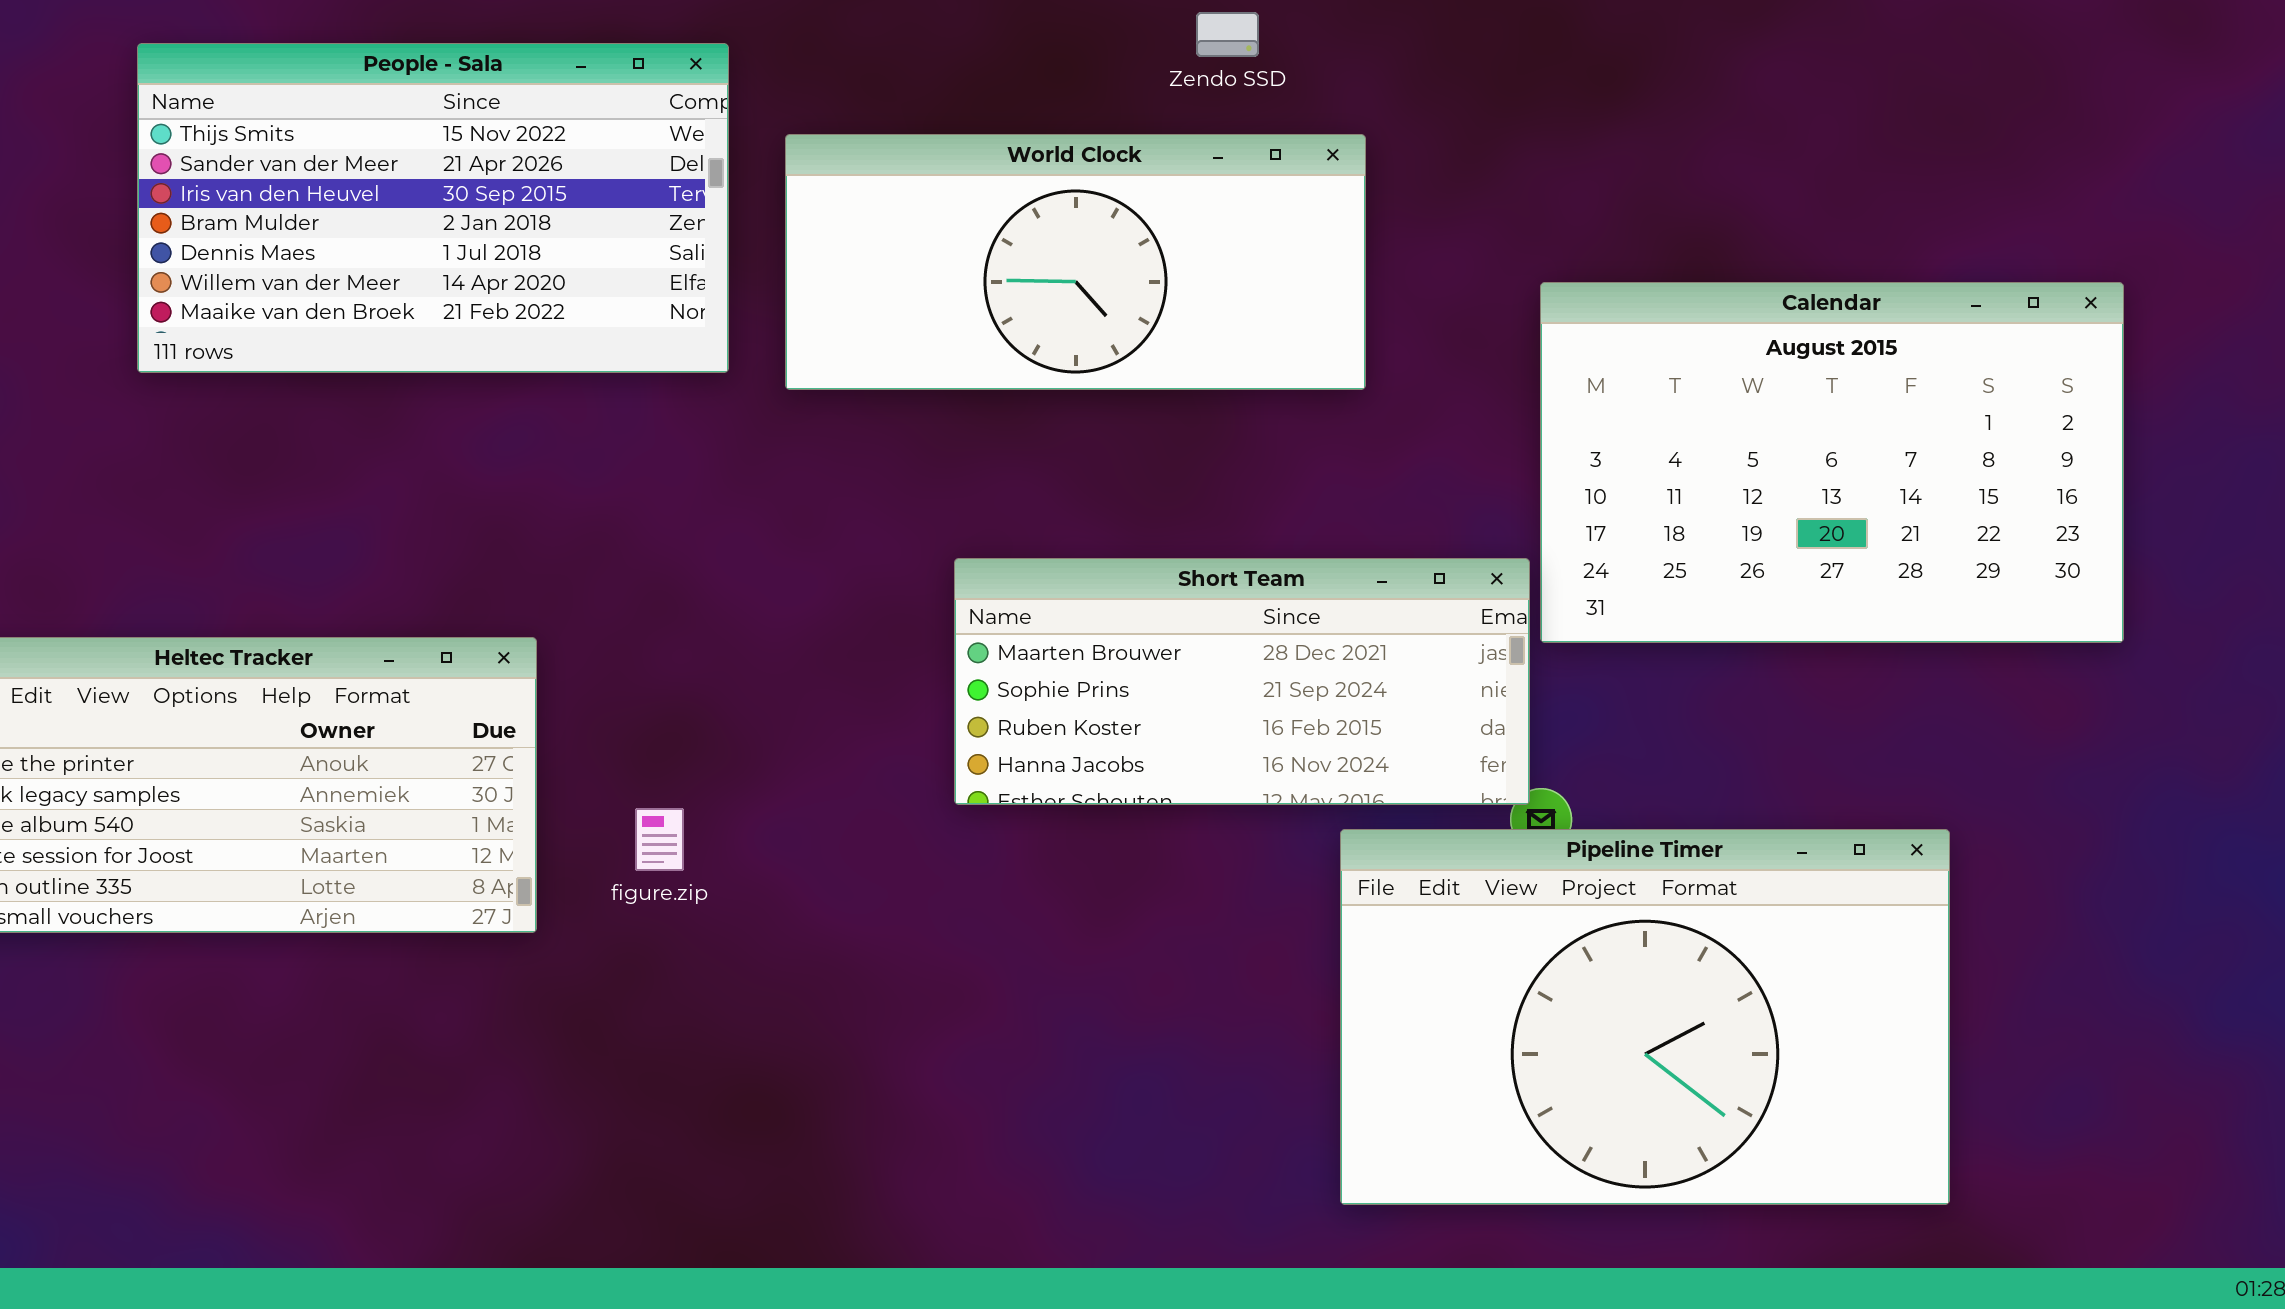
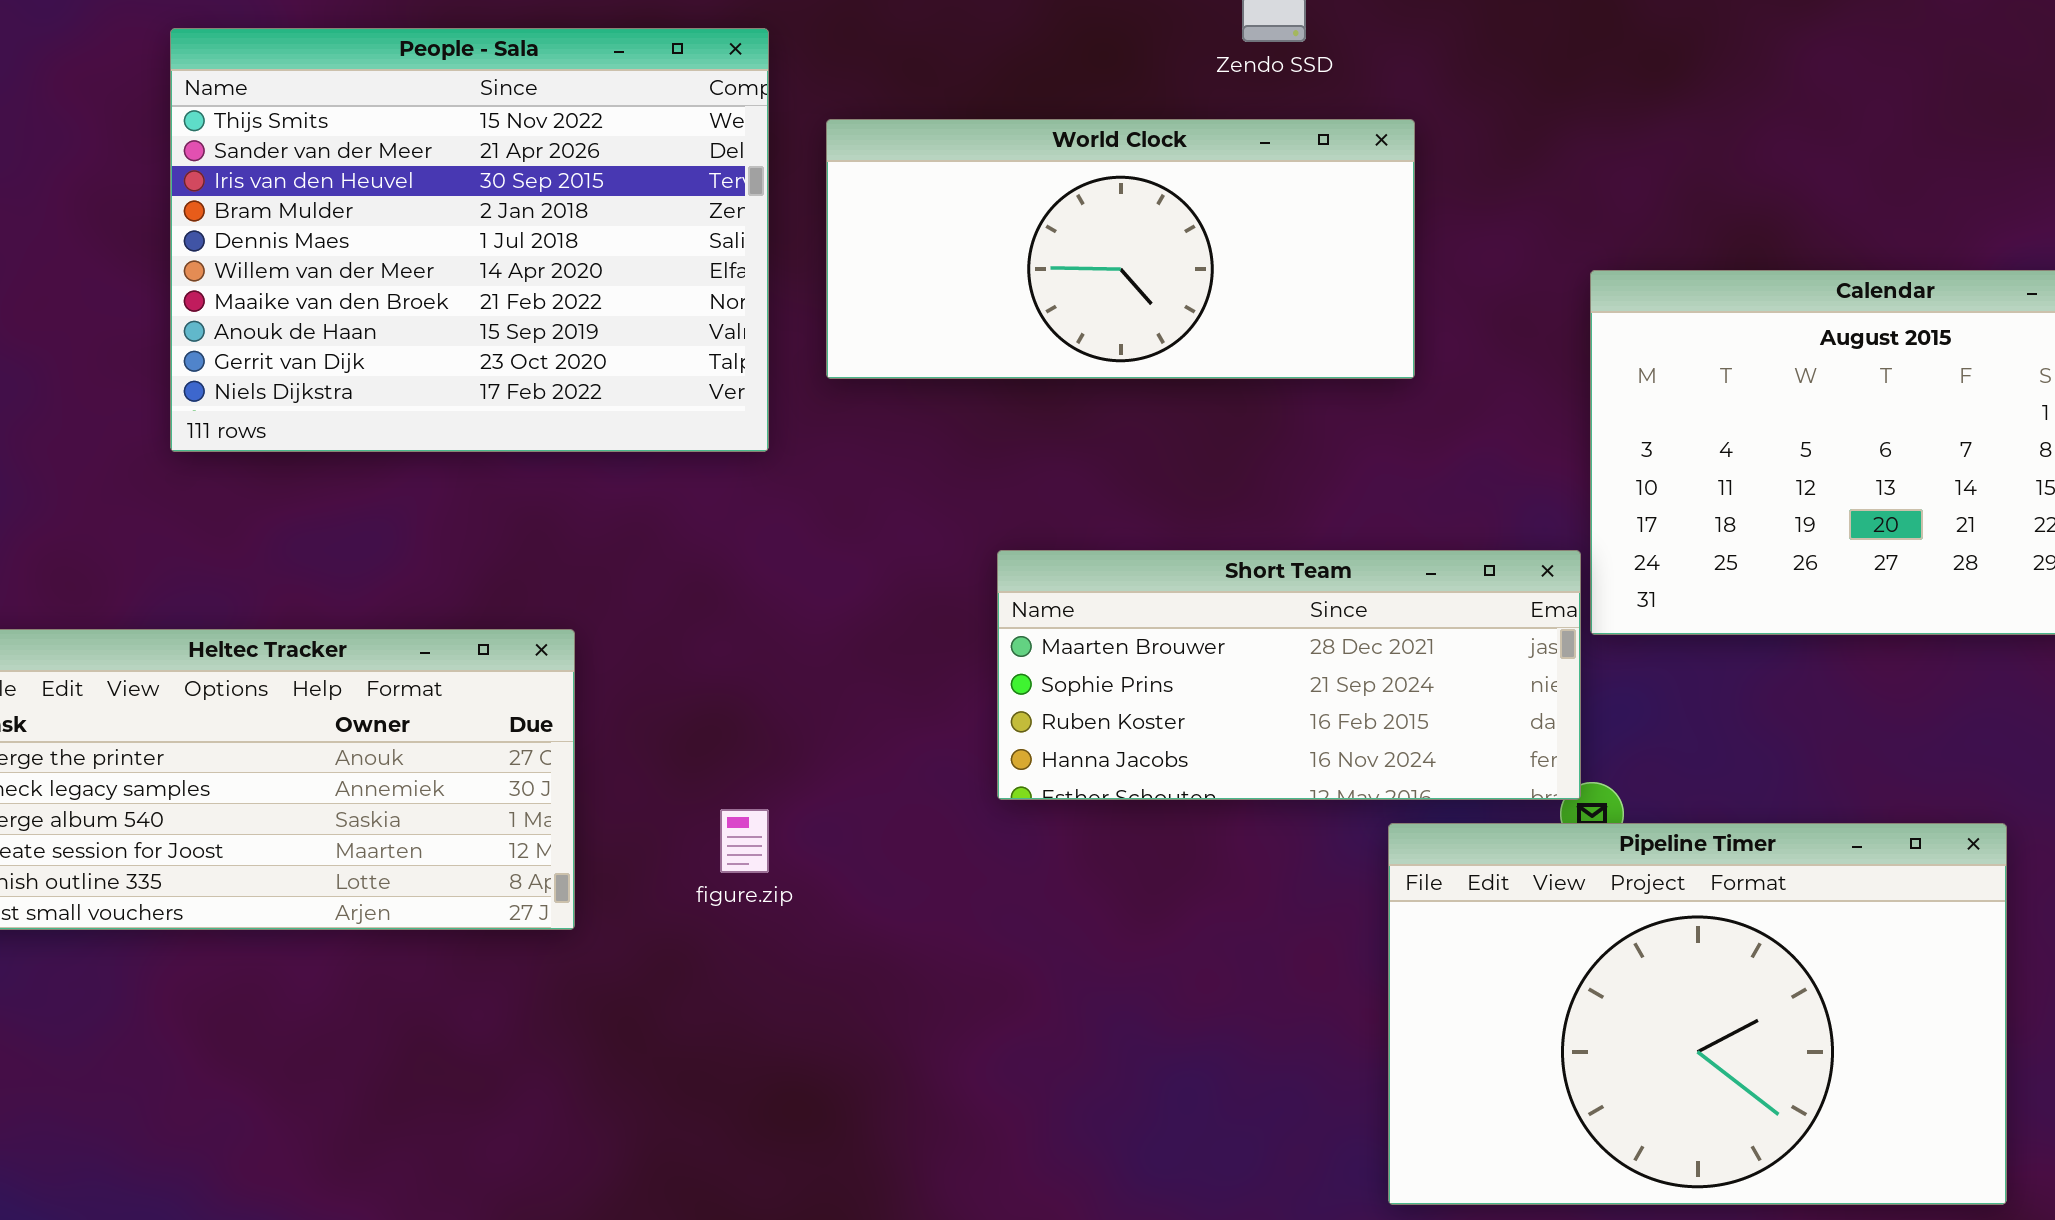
People - Sala: [137,43,729,373] -> [170,28,769,452], resized
figure.zip: [635,808,684,871] -> [720,809,769,873], moved

